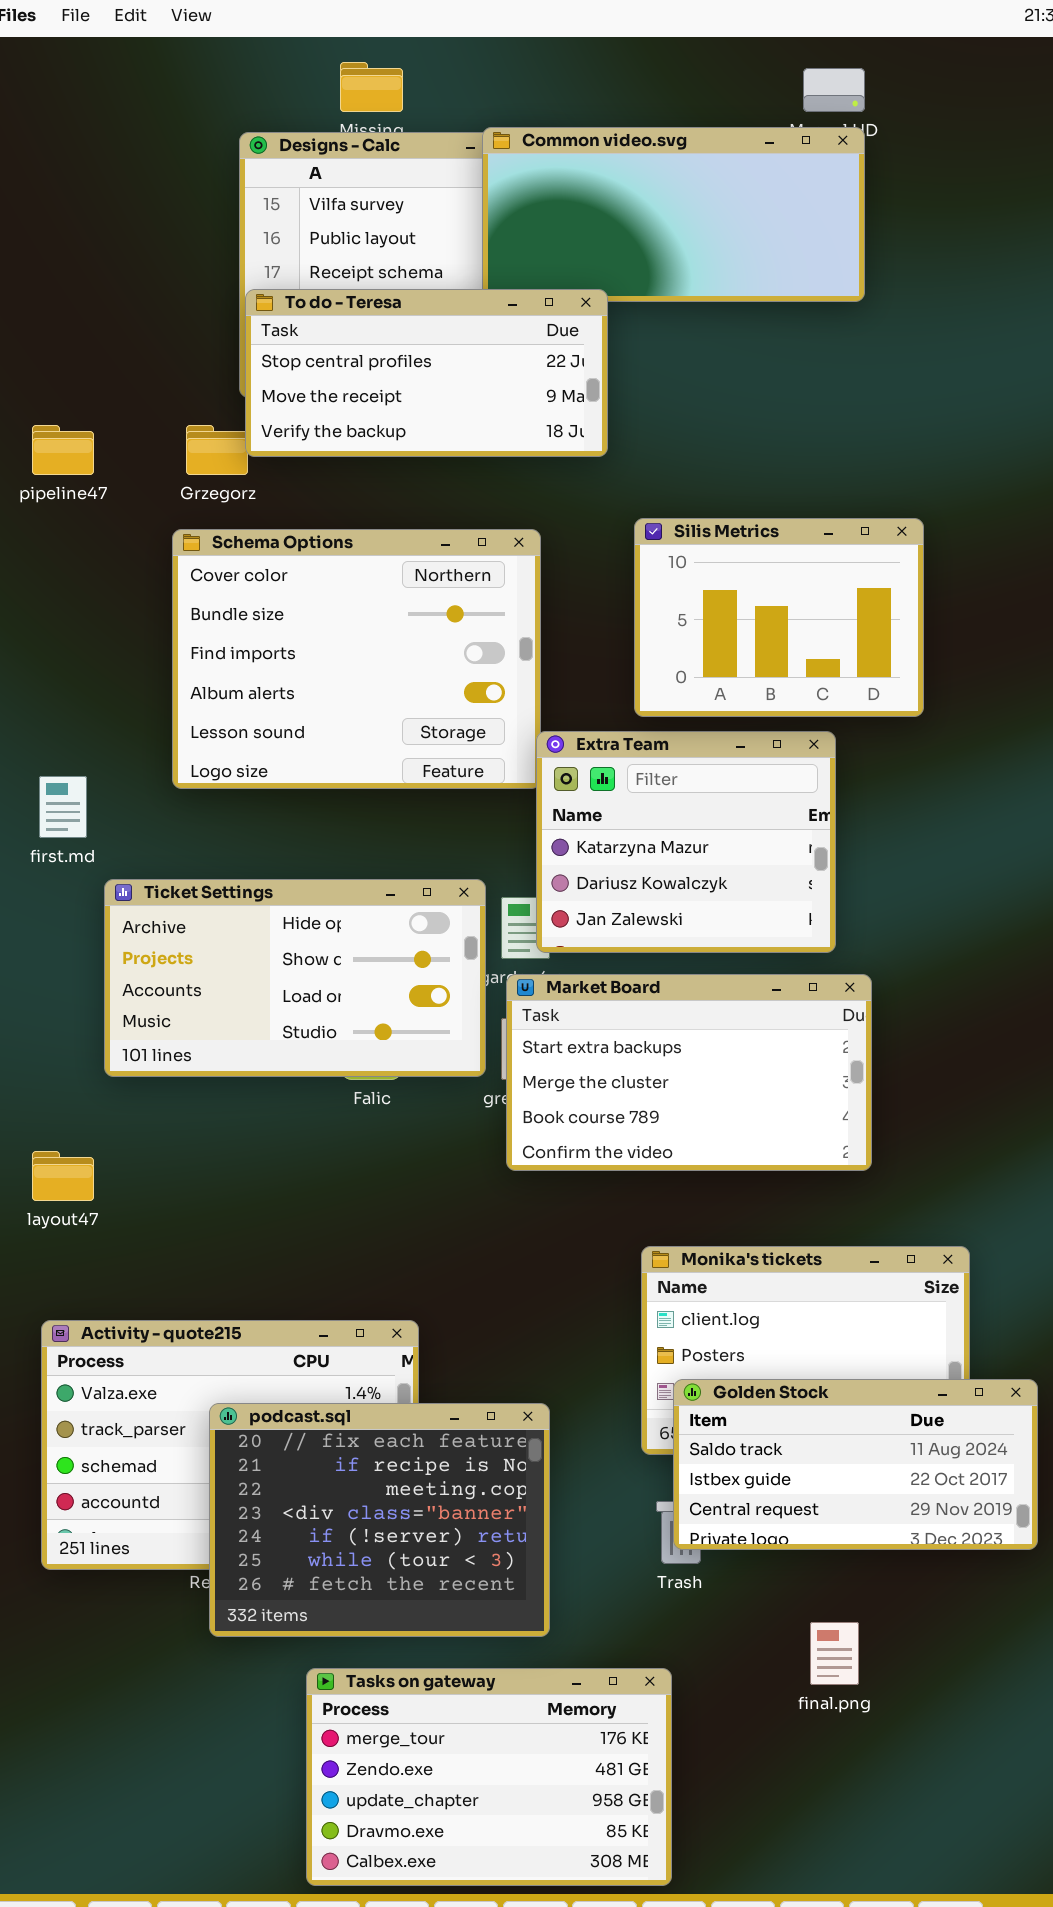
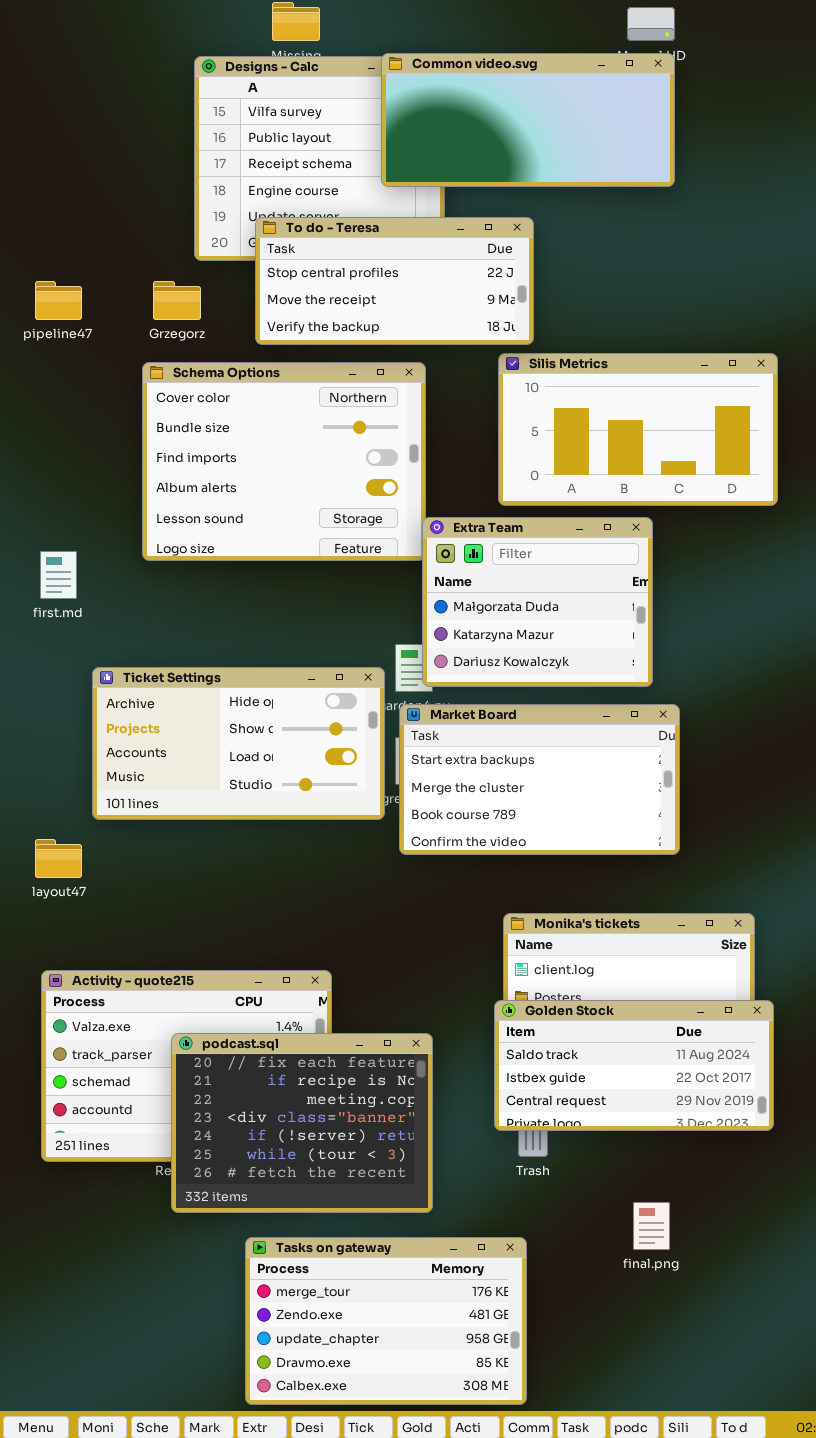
To do - Teresa: [245,289,608,457] -> [255,217,534,345], moved
Silis Metrics: [634,518,924,717] -> [498,353,778,506], resized
Extra Team: [536,731,836,953] -> [422,517,653,687], scrolled up 1 row
Ticket Settings: [104,879,486,1077] -> [92,667,385,820], moved
Golden Stock: [673,1379,1038,1550] -> [494,1000,774,1131], moved

